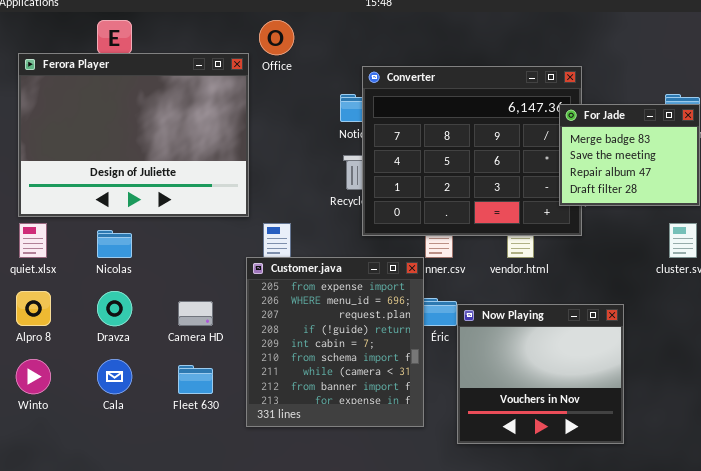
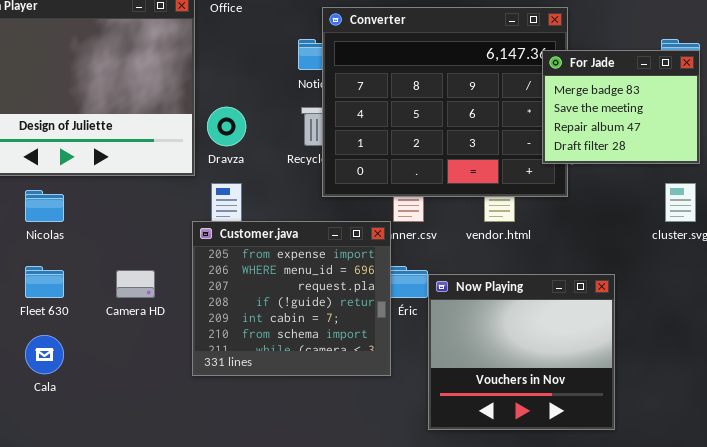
Customer.java: [246,257,424,427] -> [192,221,391,376], resized
Dravza: [97,291,132,326] -> [207,107,246,146], moved
Fleet 630: [178,365,213,394] -> [25,266,64,298], moved

